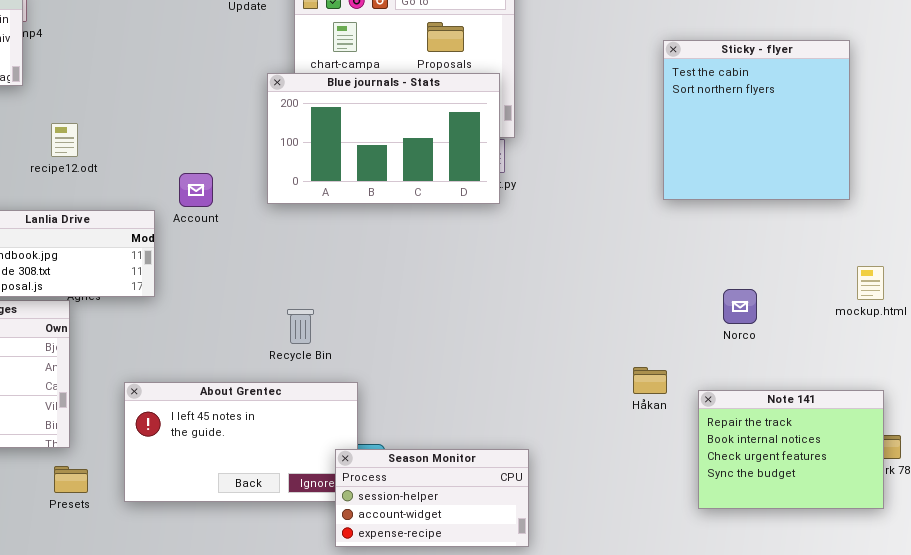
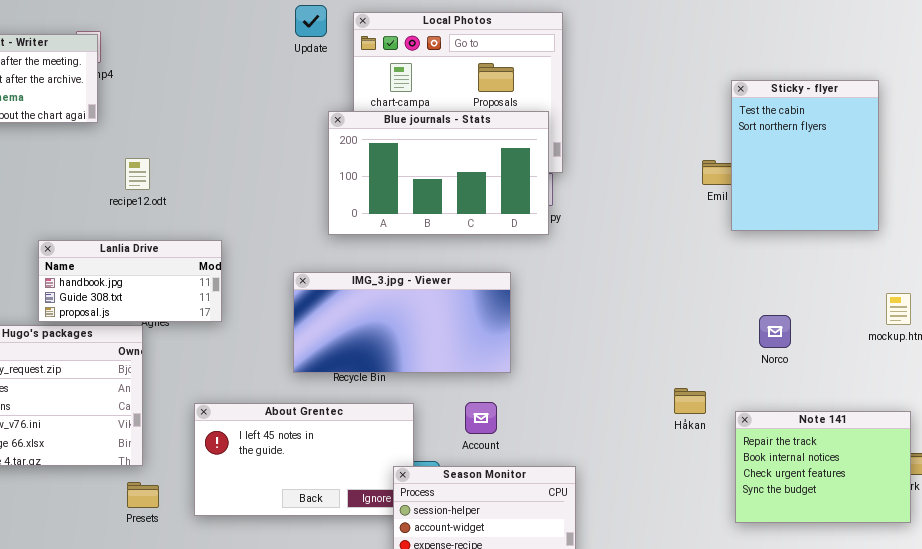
Sticky - flyer: [663,40,850,200] -> [731,80,879,231], resized
Account: [179,173,213,207] -> [465,402,497,434], moved
IMG_3.jpg - Viewer: none -> [293,272,511,373], opened

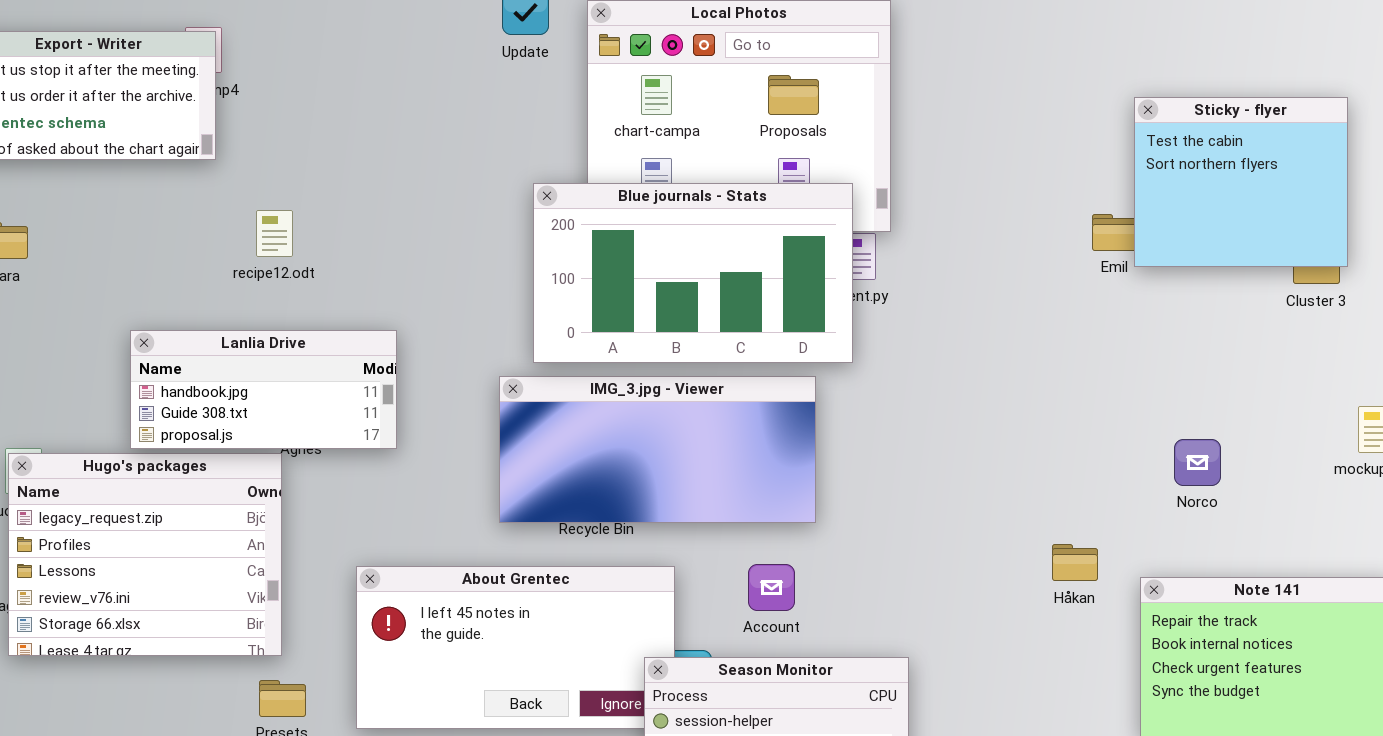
Sticky - flyer: [731,80,879,231] -> [1134,97,1348,267], resized
Blue journals - Stats: [328,111,549,235] -> [533,183,853,363], moved

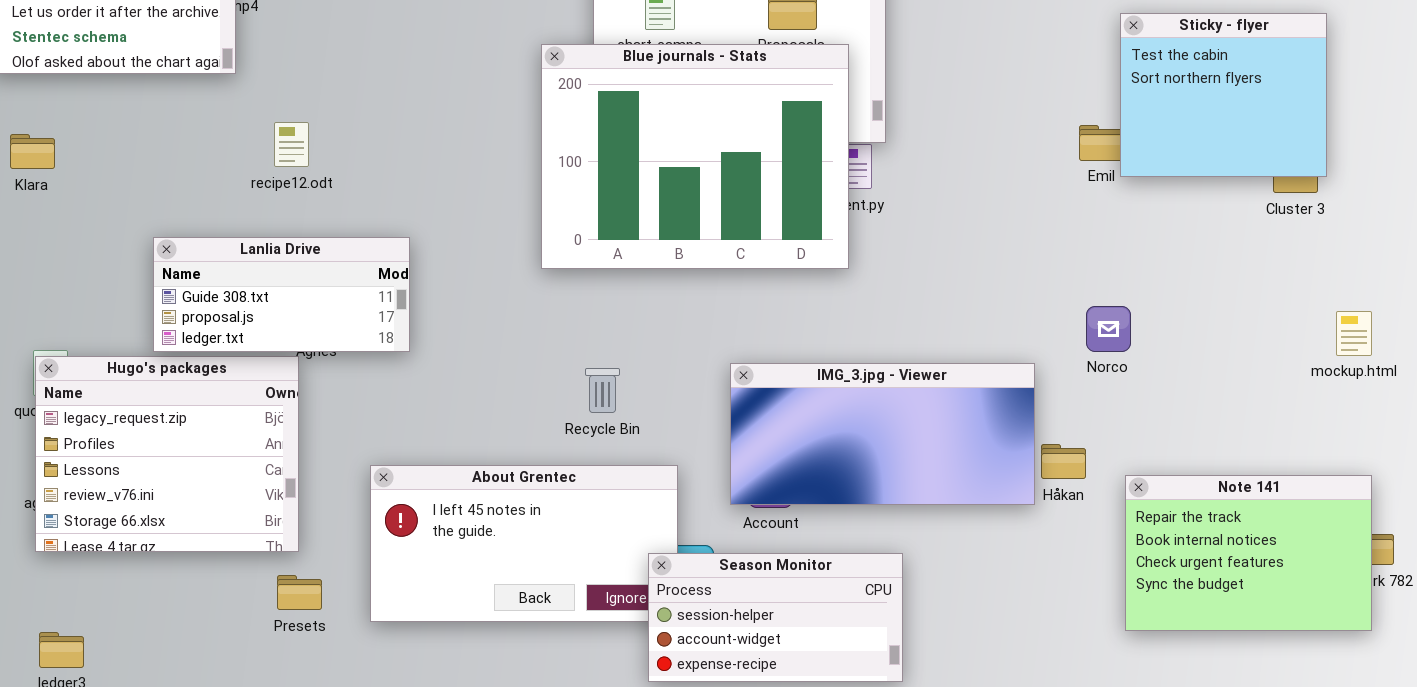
Blue journals - Stats: [533,183,853,363] -> [541,44,849,269], resized
Lanlia Drive: [130,330,397,449] -> [153,237,410,352], scrolled down 1 row
IMG_3.jpg - Viewer: [499,376,816,523] -> [730,363,1035,505], moved
Norco: [1174,439,1221,486] -> [1086,306,1131,352], moved

